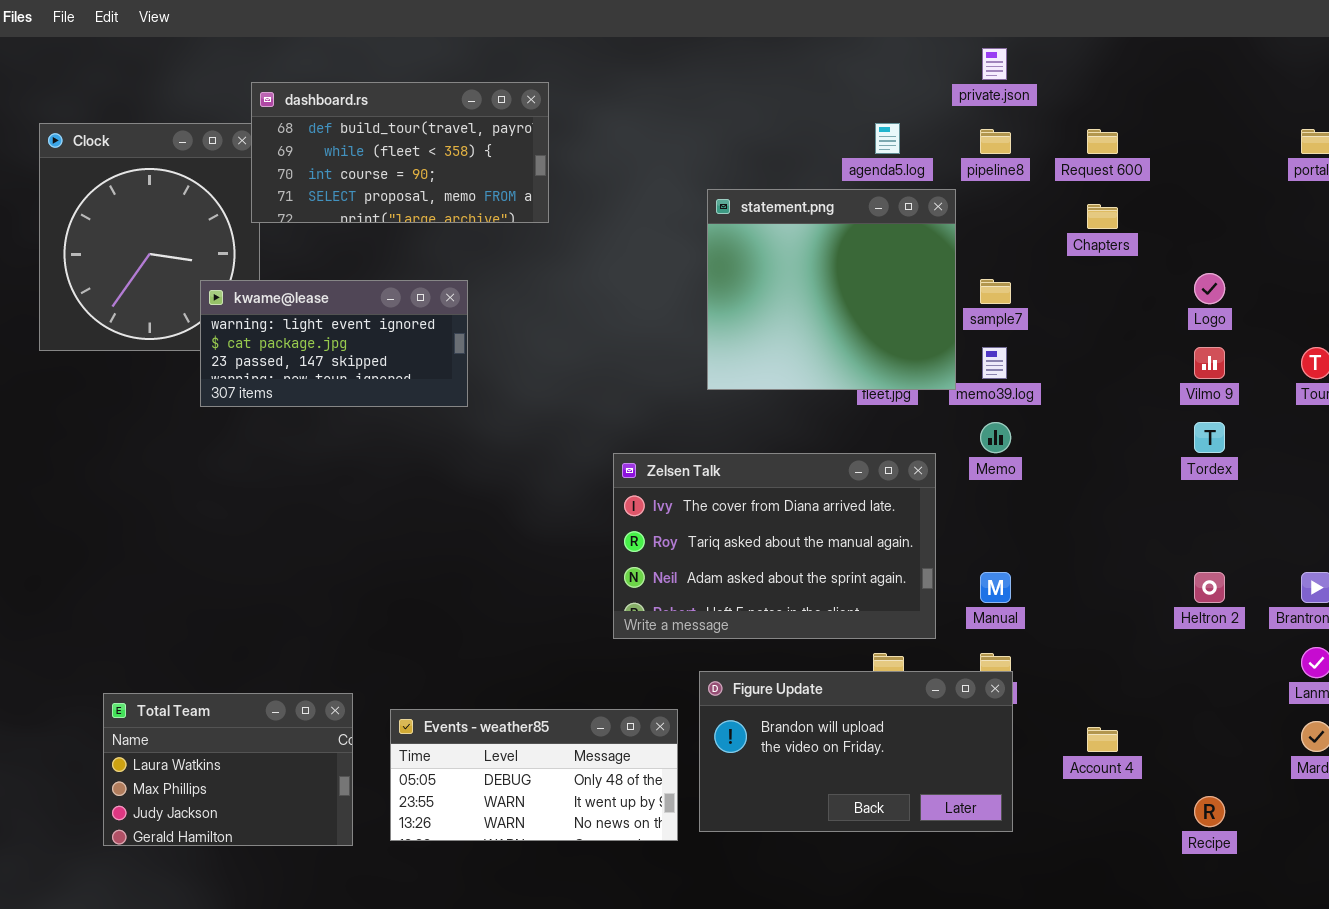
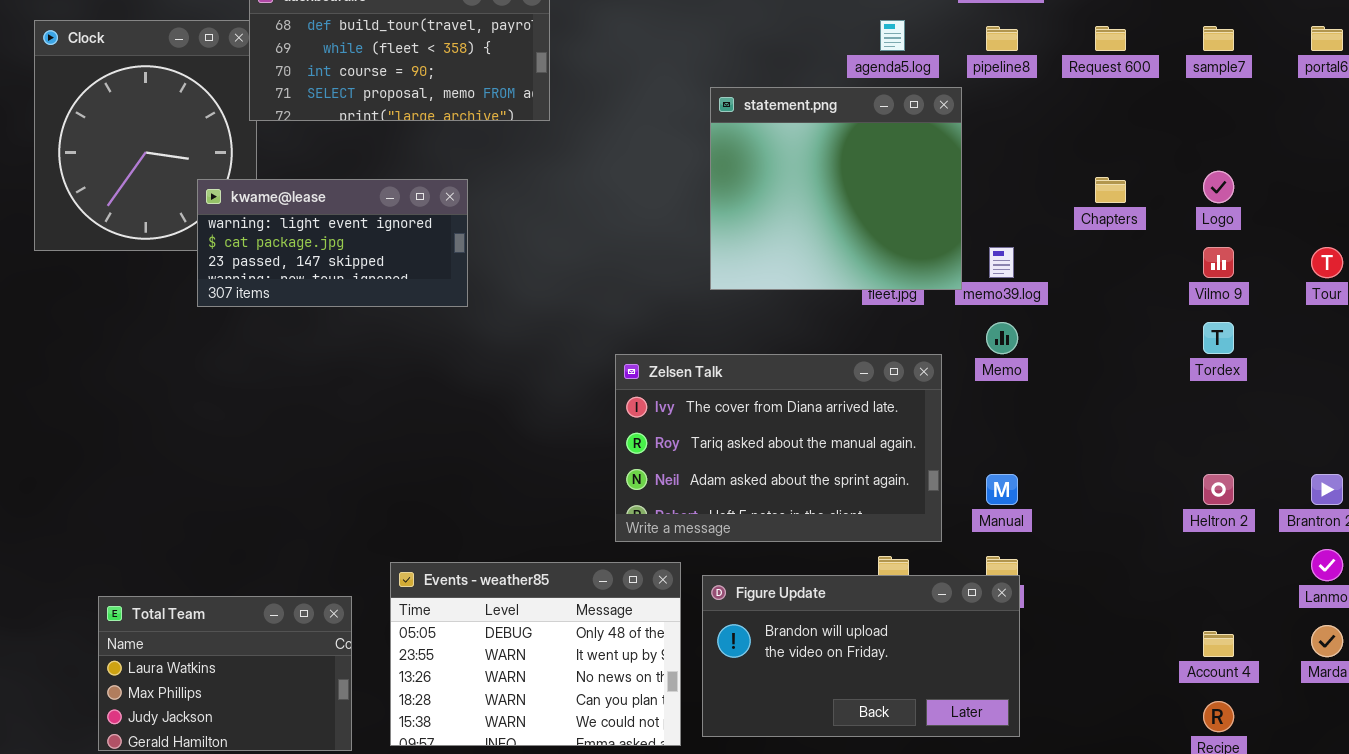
Chapters: [1087,204,1118,229] -> [1095,177,1126,203], moved
sample7: [980,279,1011,304] -> [1203,26,1234,51], moved
Events - weather85: [390,709,678,841] -> [390,562,681,746], resized
Account 4: [1087,727,1118,752] -> [1203,631,1234,657], moved

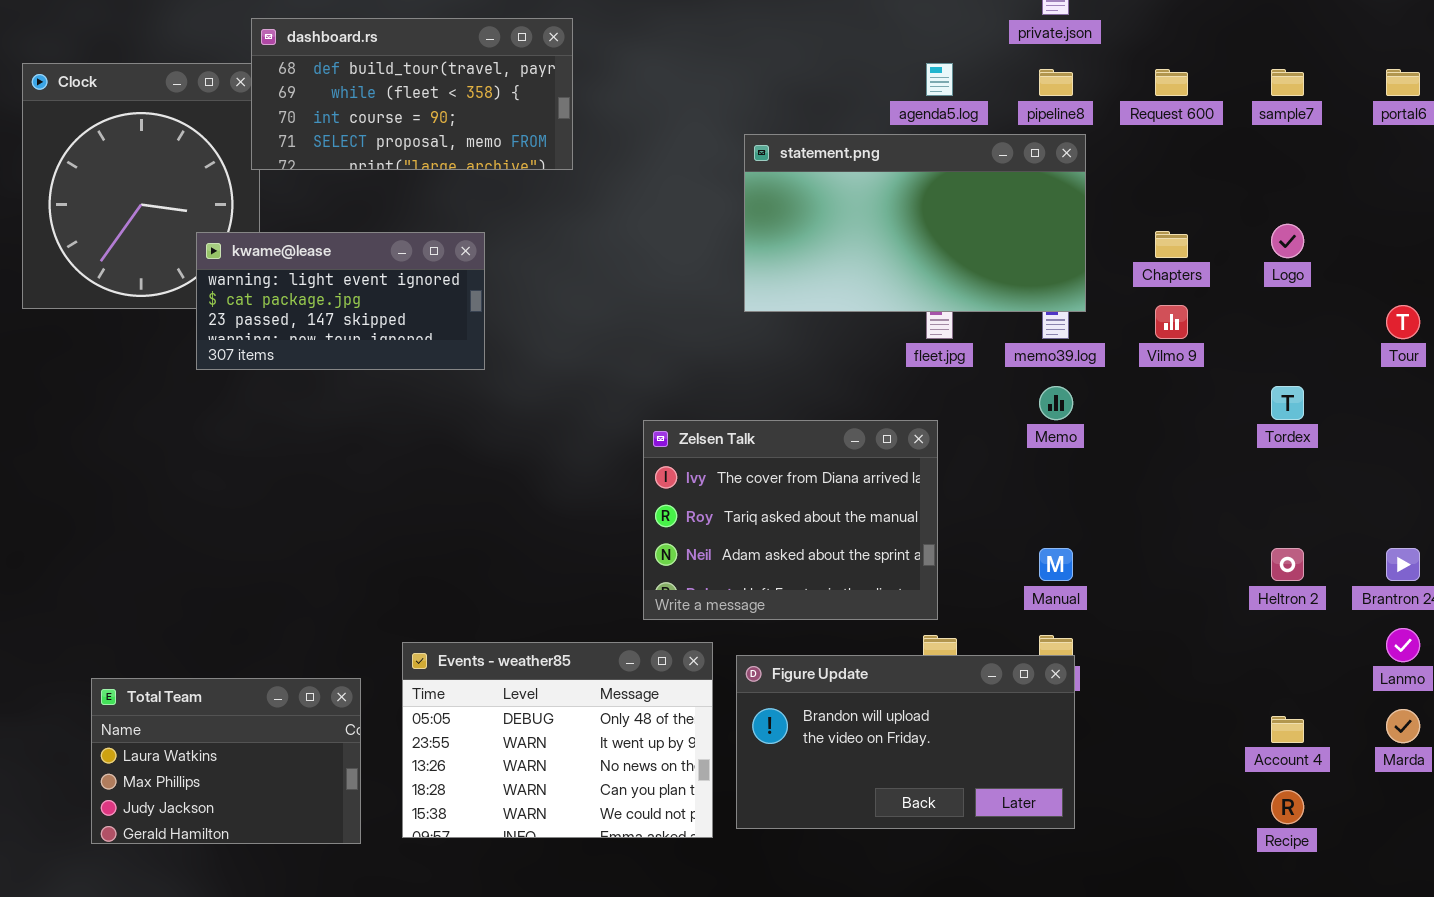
statement.png: [710,87,962,290] -> [744,134,1086,312], resized
Vilmo 9: [1203,247,1234,278] -> [1155,305,1188,339], moved
Zelsen Talk: [615,354,942,542] -> [643,420,938,620], resized

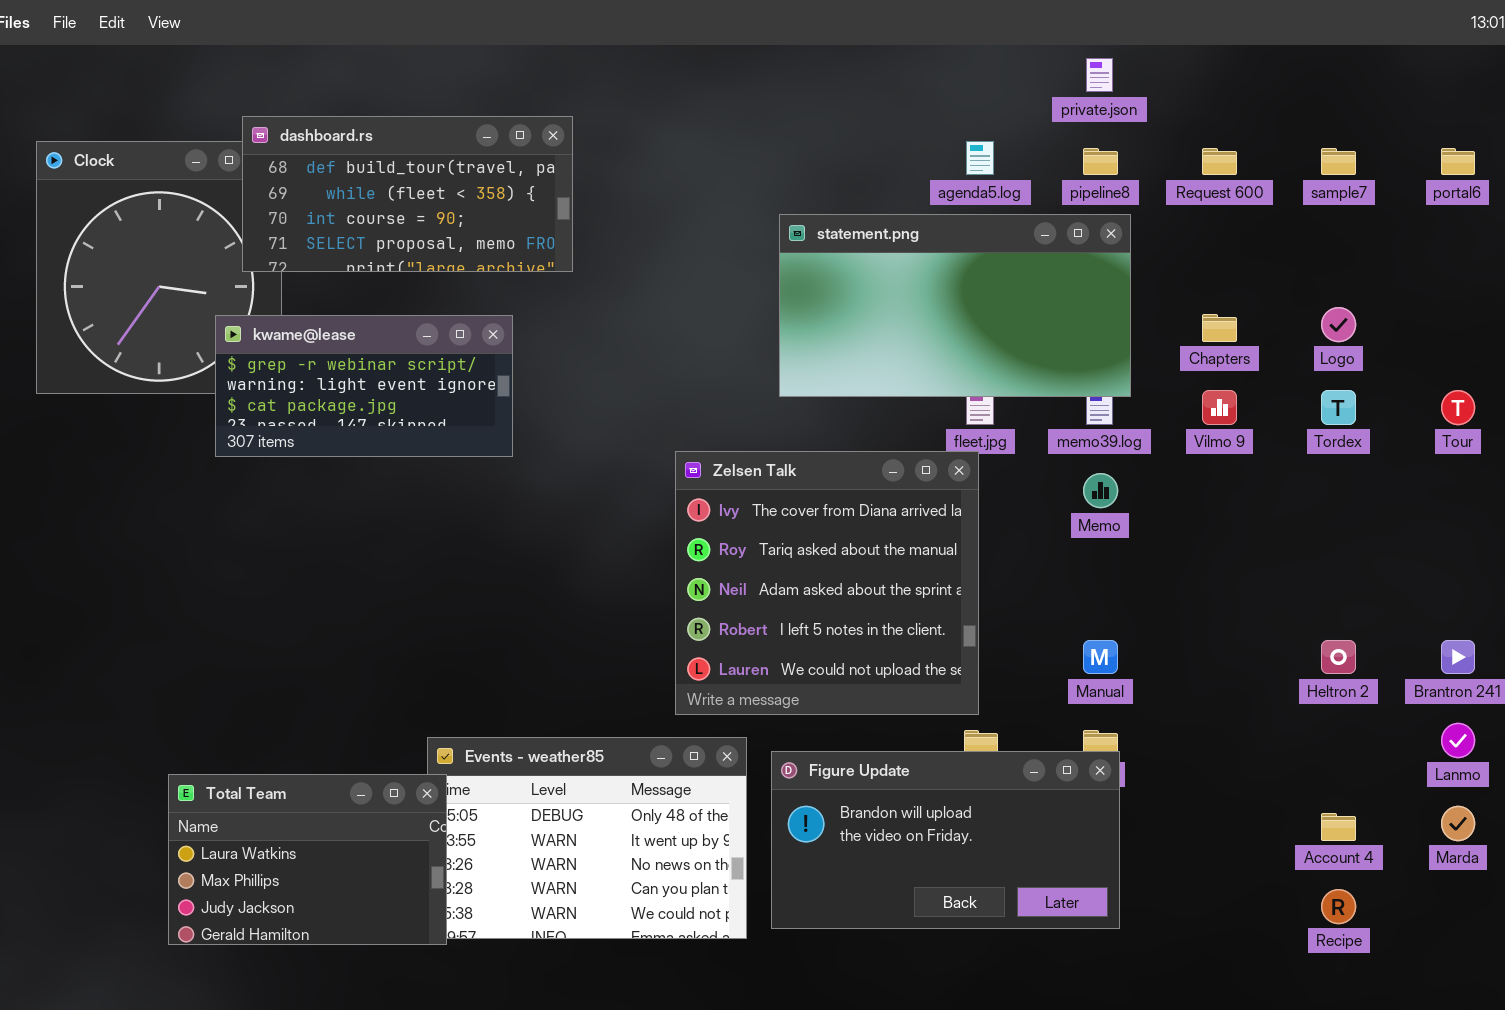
dashboard.rs: [251,18,573,170] -> [242,116,573,272], moved
kwame@lease: [196,232,485,370] -> [215,315,513,457], scrolled up 1 row
Tordex: [1271,386,1304,420] -> [1321,390,1356,425], moved
Zelsen Talk: [643,420,938,620] -> [675,451,979,715], resized
Total Team: [91,678,361,844] -> [168,774,447,945], moved

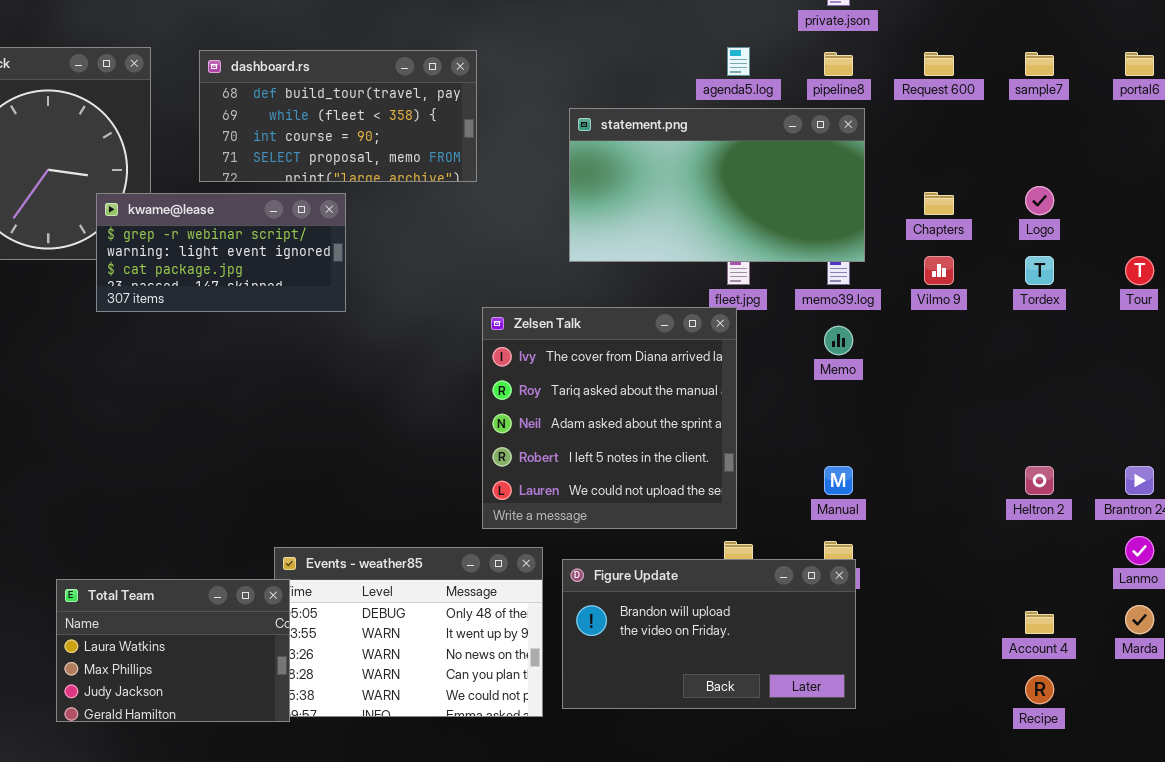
dashboard.rs: [242,116,573,272] -> [199,50,477,182], moved

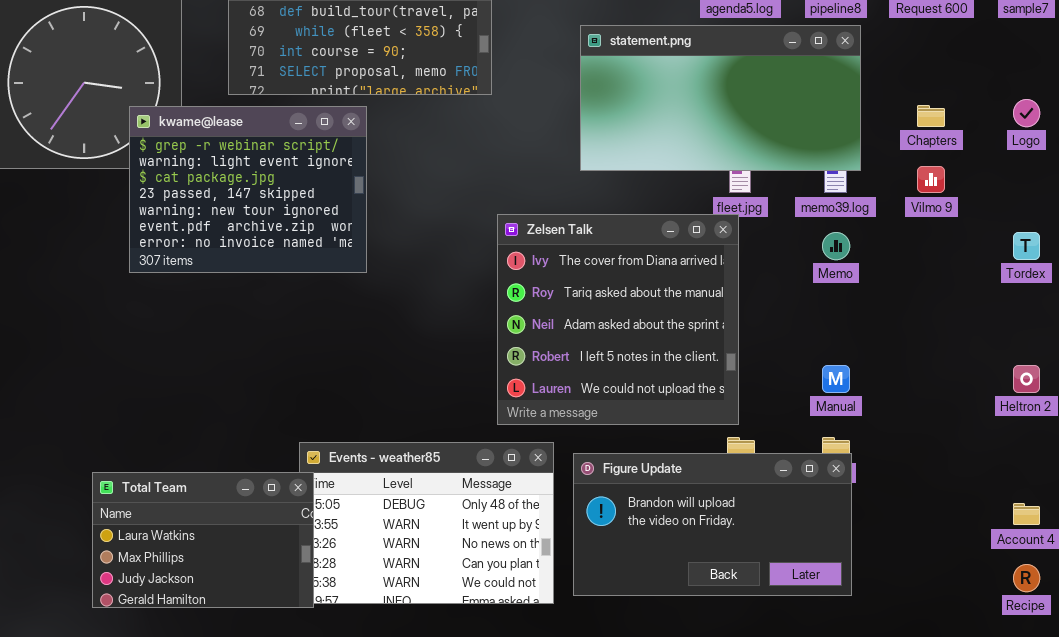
kwame@lease: [96,193,346,312] -> [129,106,367,273], resized
Tordex: [1025,256,1054,285] -> [1013,232,1040,260], moved

